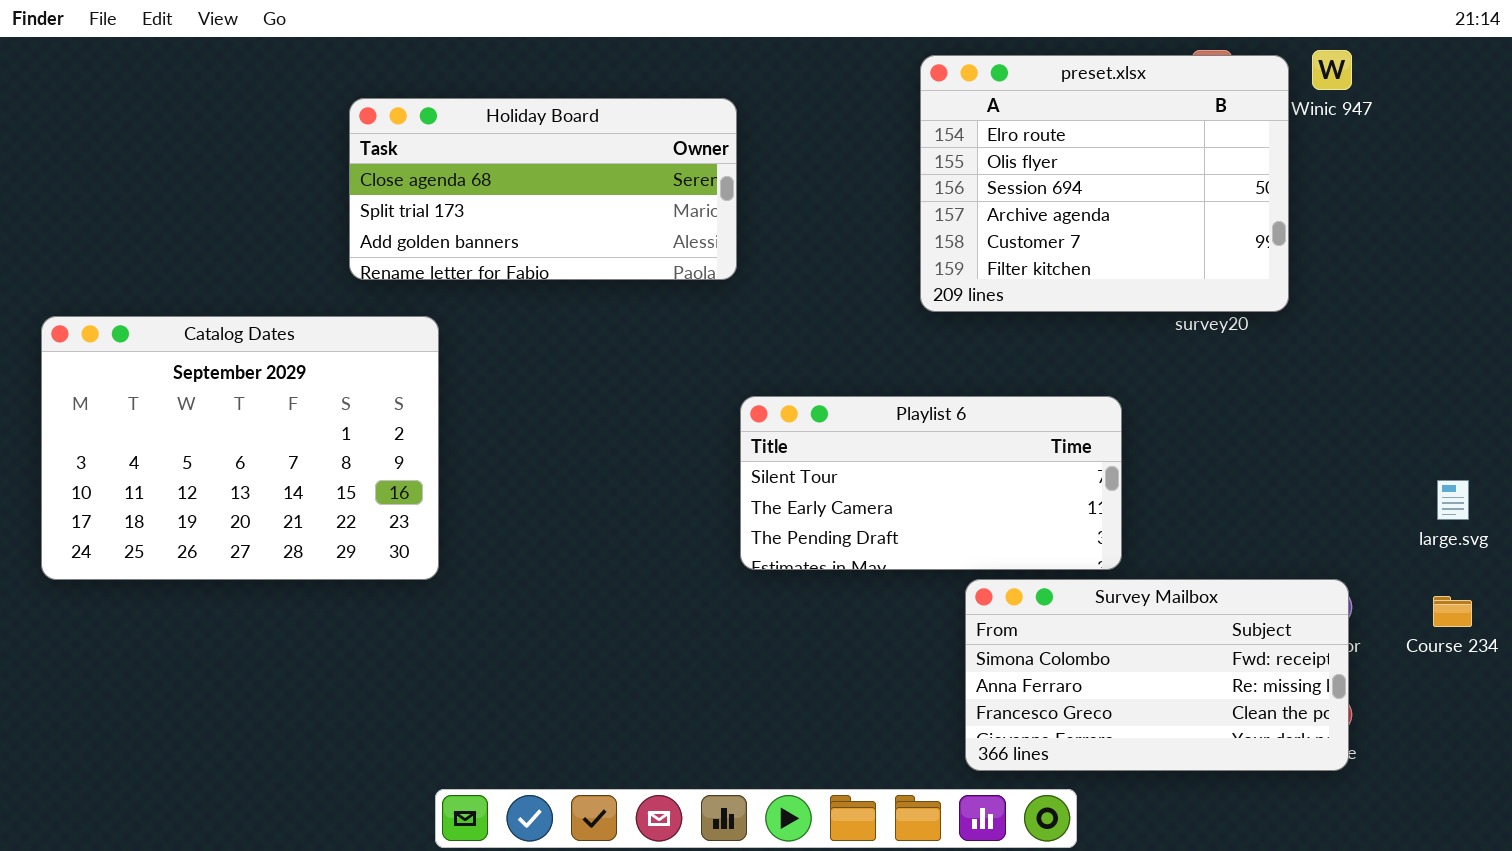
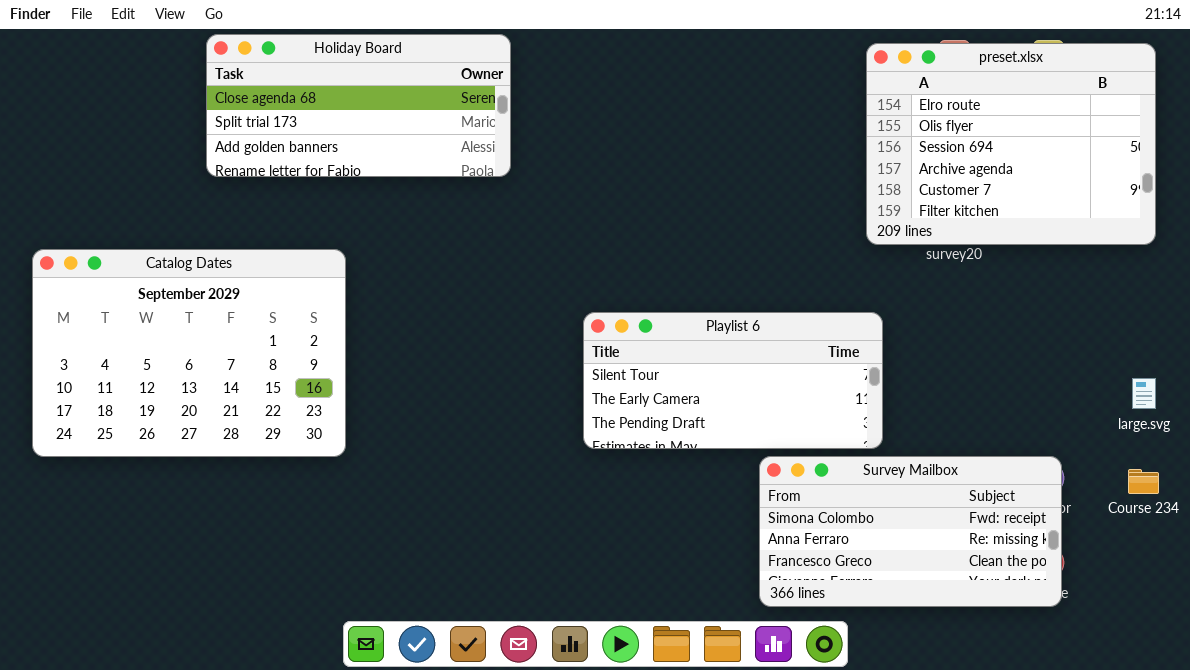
preset.xlsx: [920,55,1289,312] -> [866,43,1156,245], moved
Holiday Board: [349,98,737,280] -> [206,34,511,177], moved

